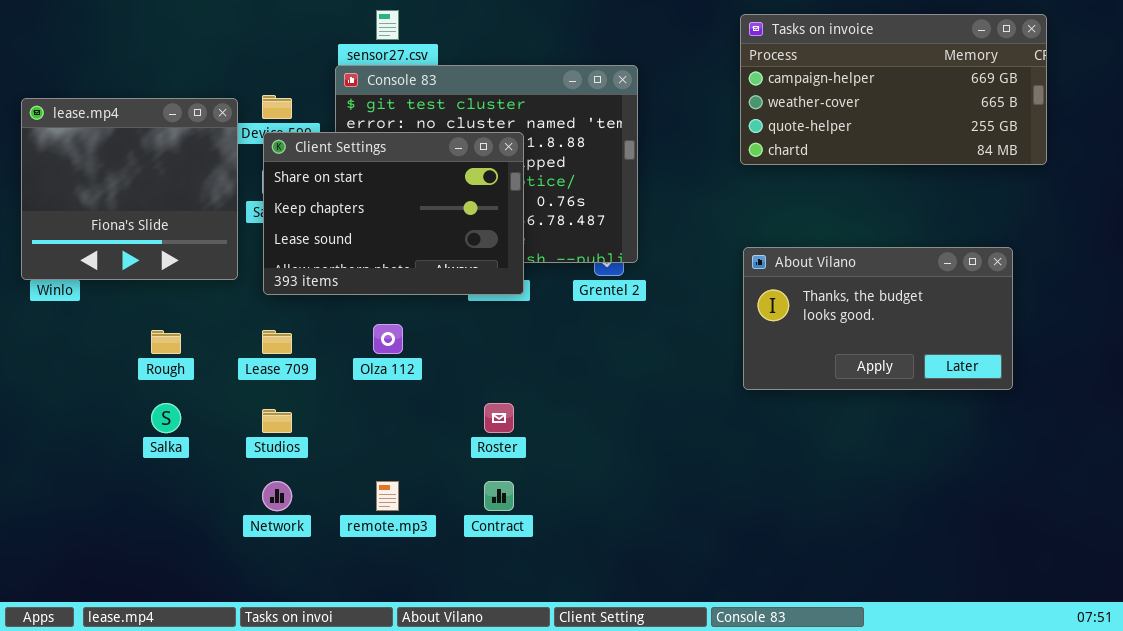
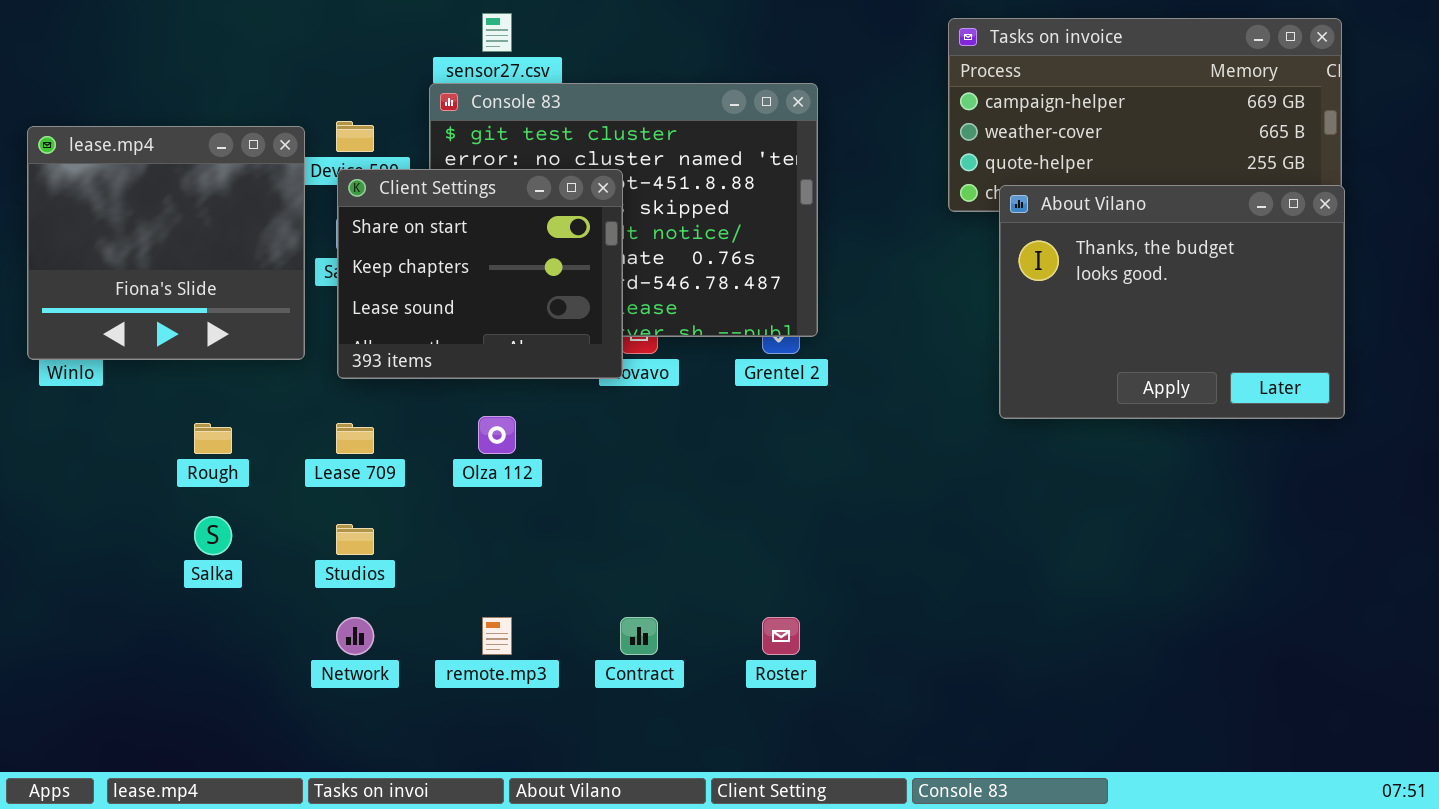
Client Settings: [263,132,524,295] -> [337,169,623,379], resized
About Vilano: [743,247,1013,390] -> [999,185,1345,419], moved, resized
Roster: [484,403,514,433] -> [762,617,800,655], moved

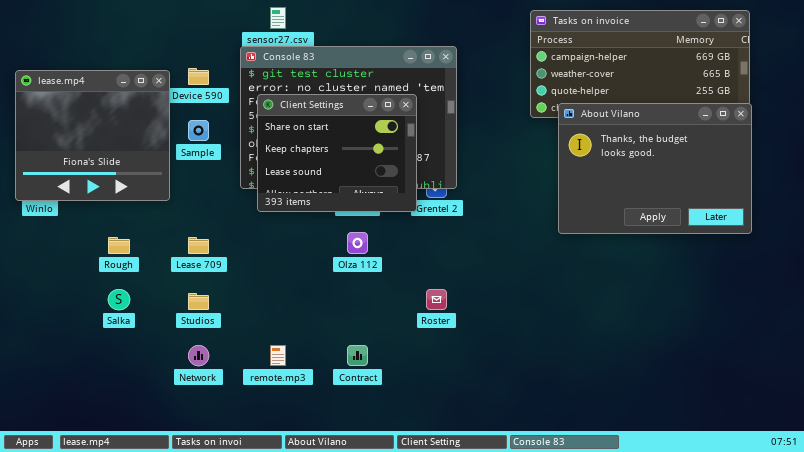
Client Settings: [337,169,623,379] -> [257,94,417,212], moved
Olza 112: [478,416,516,454] -> [347,232,368,254], moved
Roster: [762,617,800,655] -> [426,289,447,310], moved

